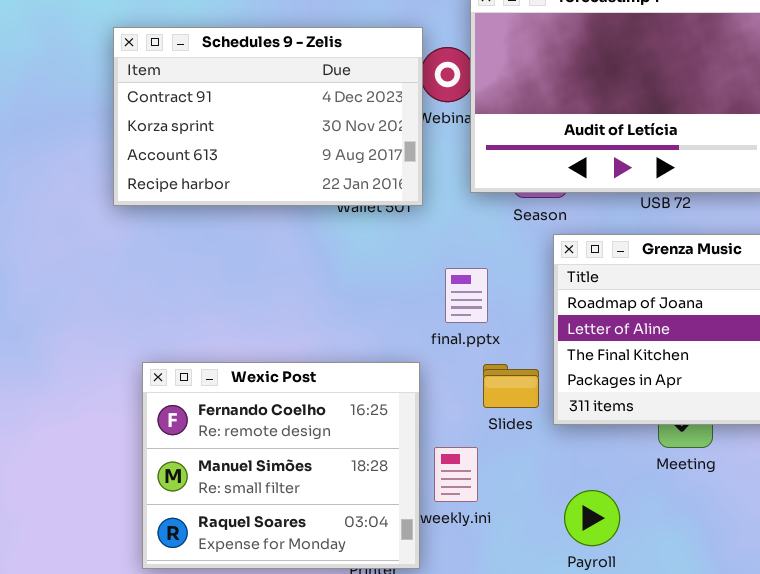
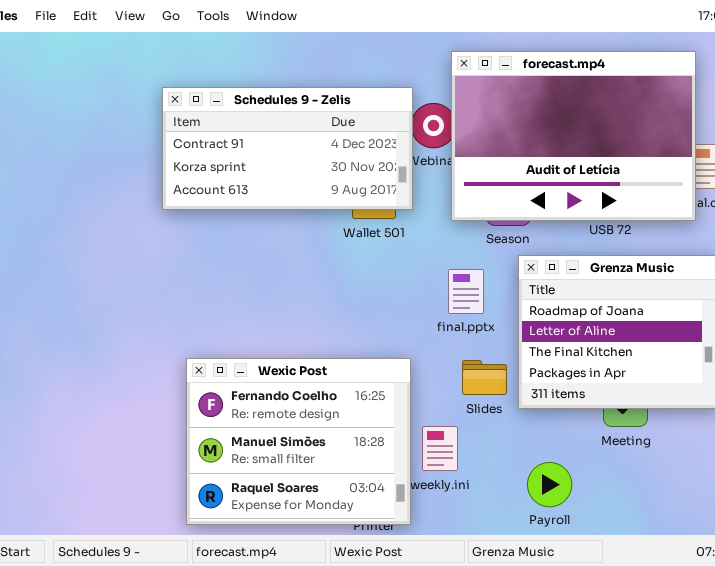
Schedules 9 - Zelis: [113,27,423,206] -> [162,87,413,210], resized
final.pptx: [445,268,488,323] -> [448,269,484,314], moved

